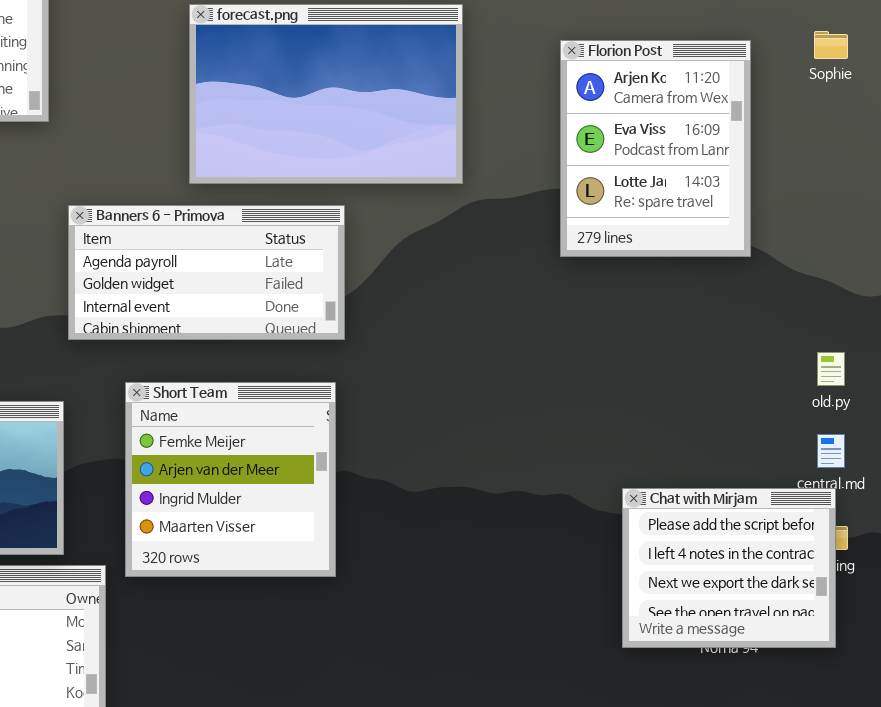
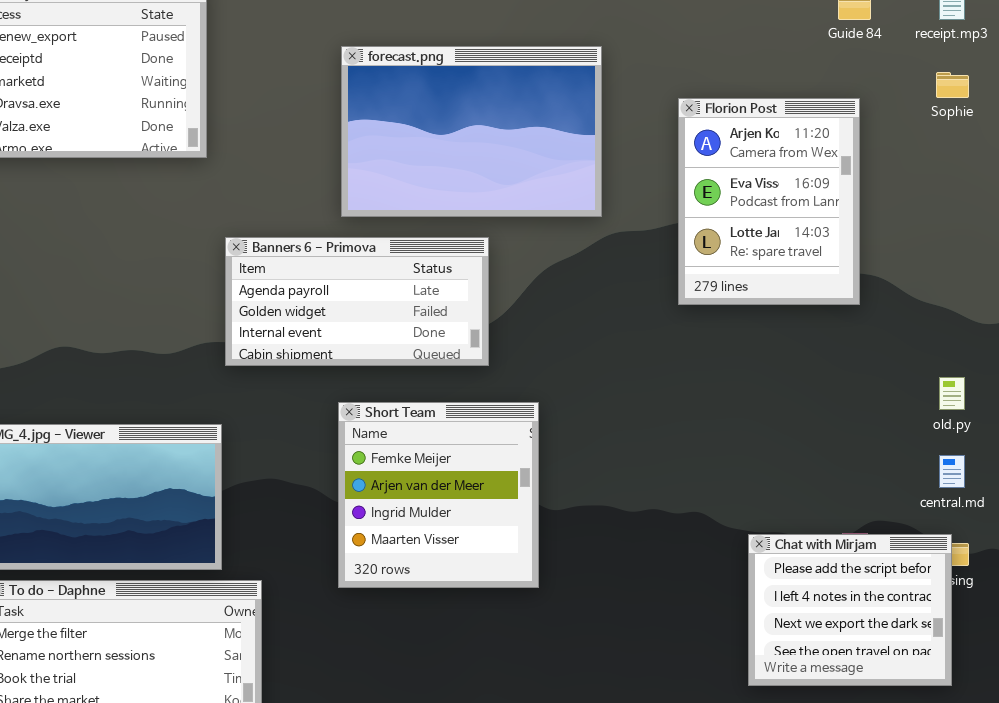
Florion Post: [560,40,751,257] -> [678,98,860,305], moved
Short Team: [125,382,336,577] -> [338,402,539,588], moved
Chat with Mirjam: [622,488,836,648] -> [748,534,952,686], moved

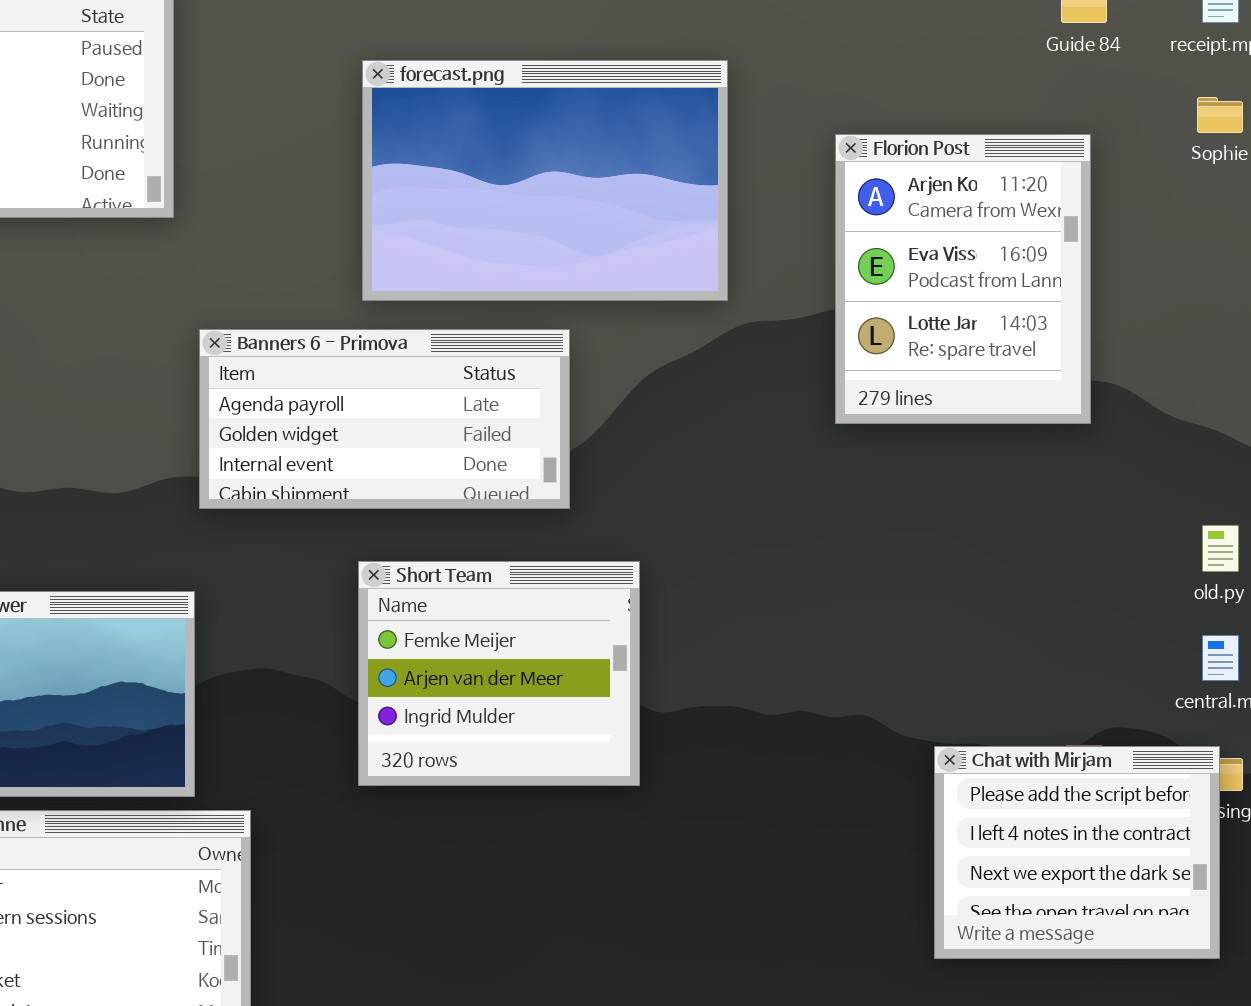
Short Team: [338,402,539,588] -> [358,561,640,786], resized

